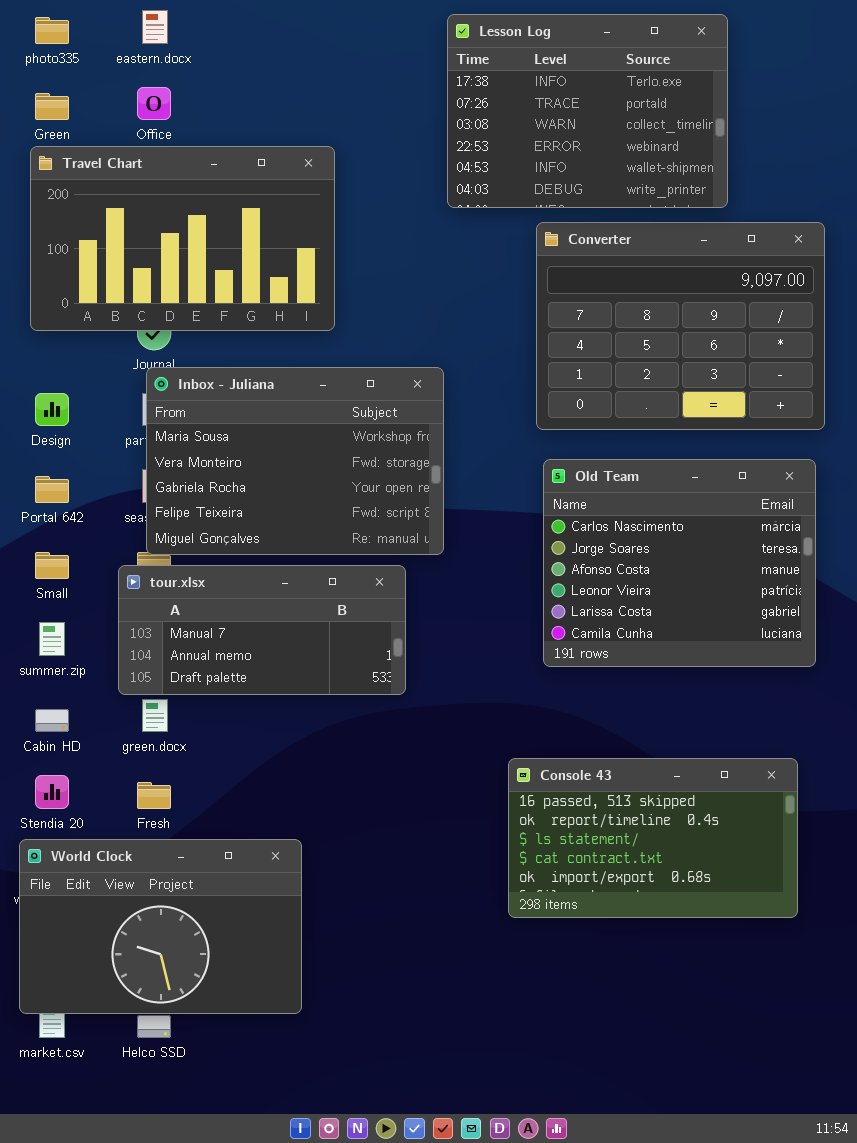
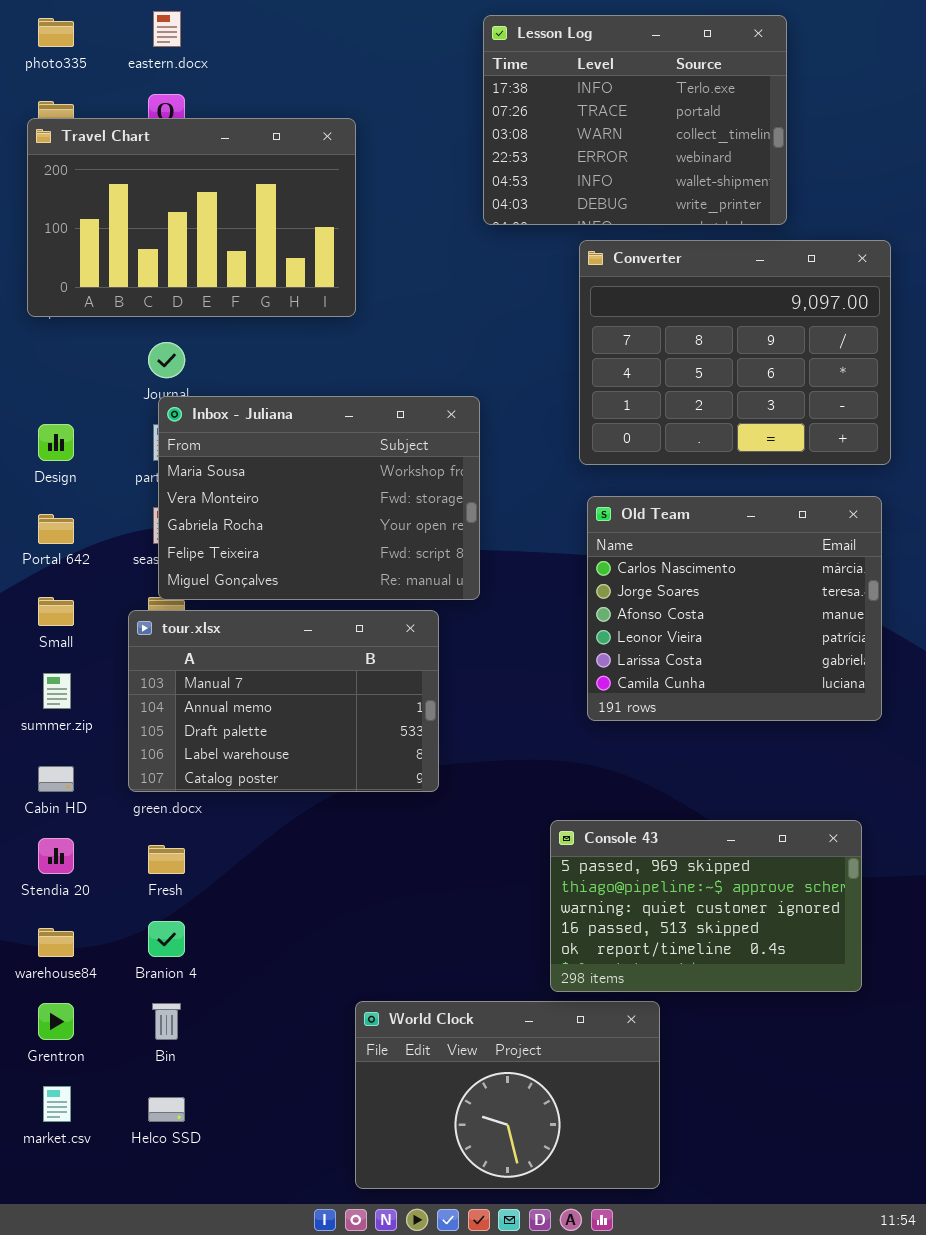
Travel Chart: [30,146,335,331] -> [27,118,356,317], moved
tour.xlsx: [118,565,406,695] -> [128,610,439,792], resized
Console 43: [508,758,798,918] -> [550,820,862,992], scrolled up 3 rows
World Clock: [19,839,302,1014] -> [355,1001,660,1189], moved

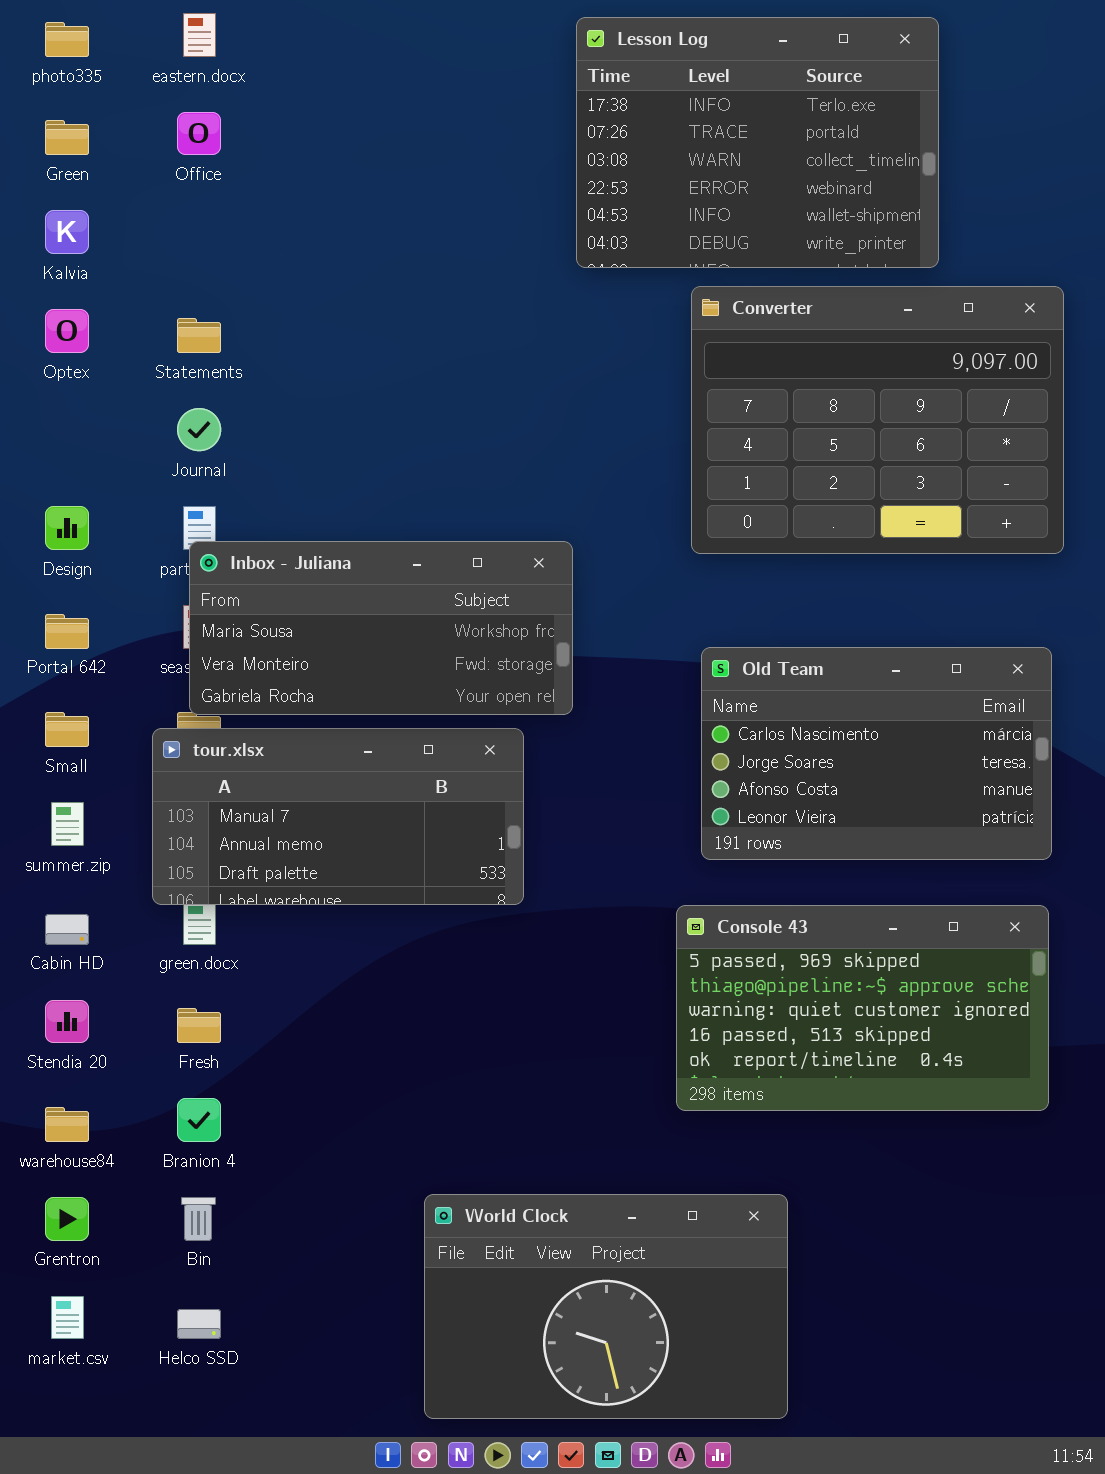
Travel Chart: [27,118,356,317] -> none, closed
Inbox - Juliana: [158,396,480,600] -> [189,541,573,715], resized
Old Team: [587,496,882,721] -> [701,647,1052,860], resized
tour.xlsx: [128,610,439,792] -> [152,728,524,905], resized
Console 43: [550,820,862,992] -> [676,905,1049,1111], moved

